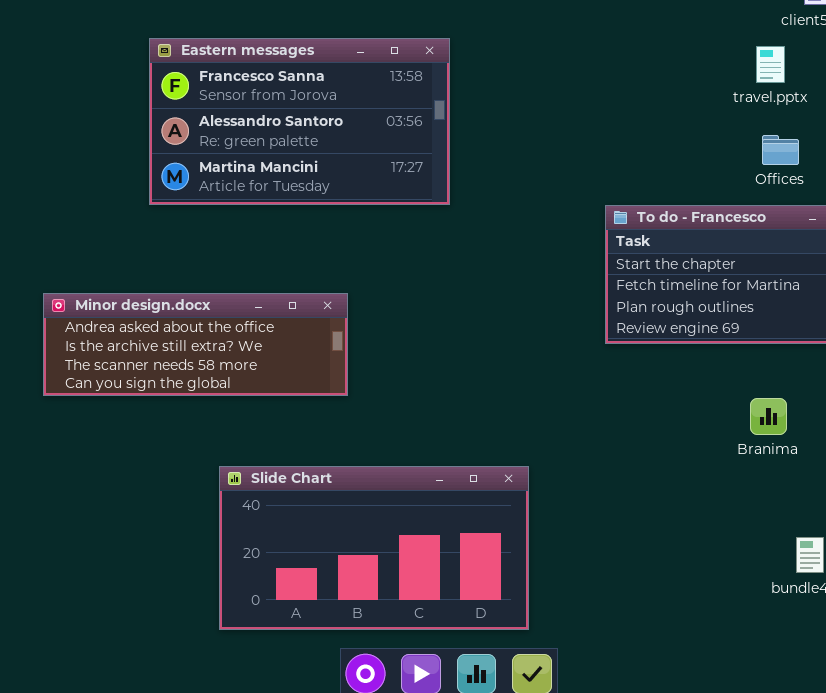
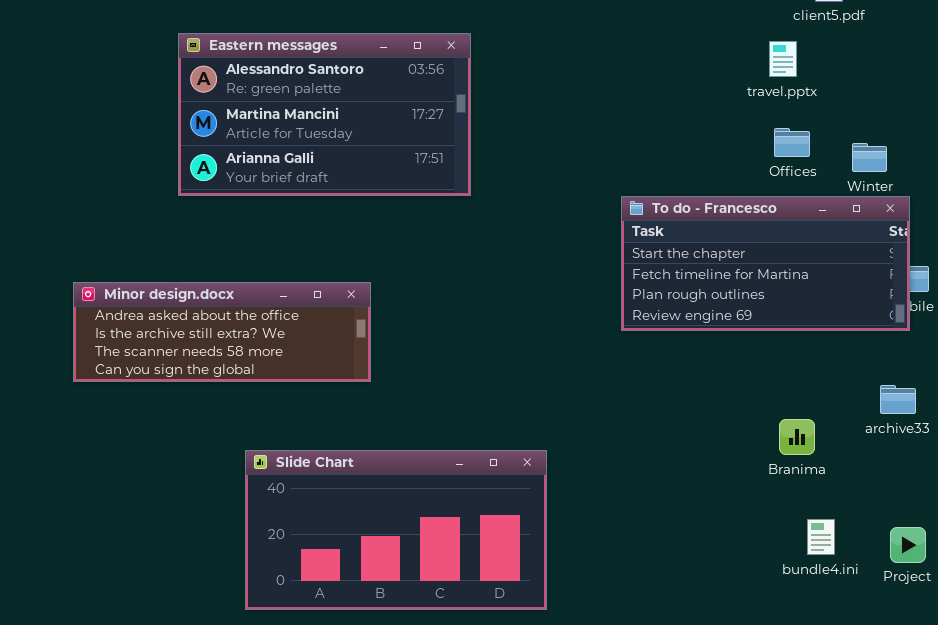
Eastern messages: [149,38,450,205] -> [178,33,471,196], scrolled down 1 row
Branima: [750,398,787,435] -> [779,419,815,455], moved

